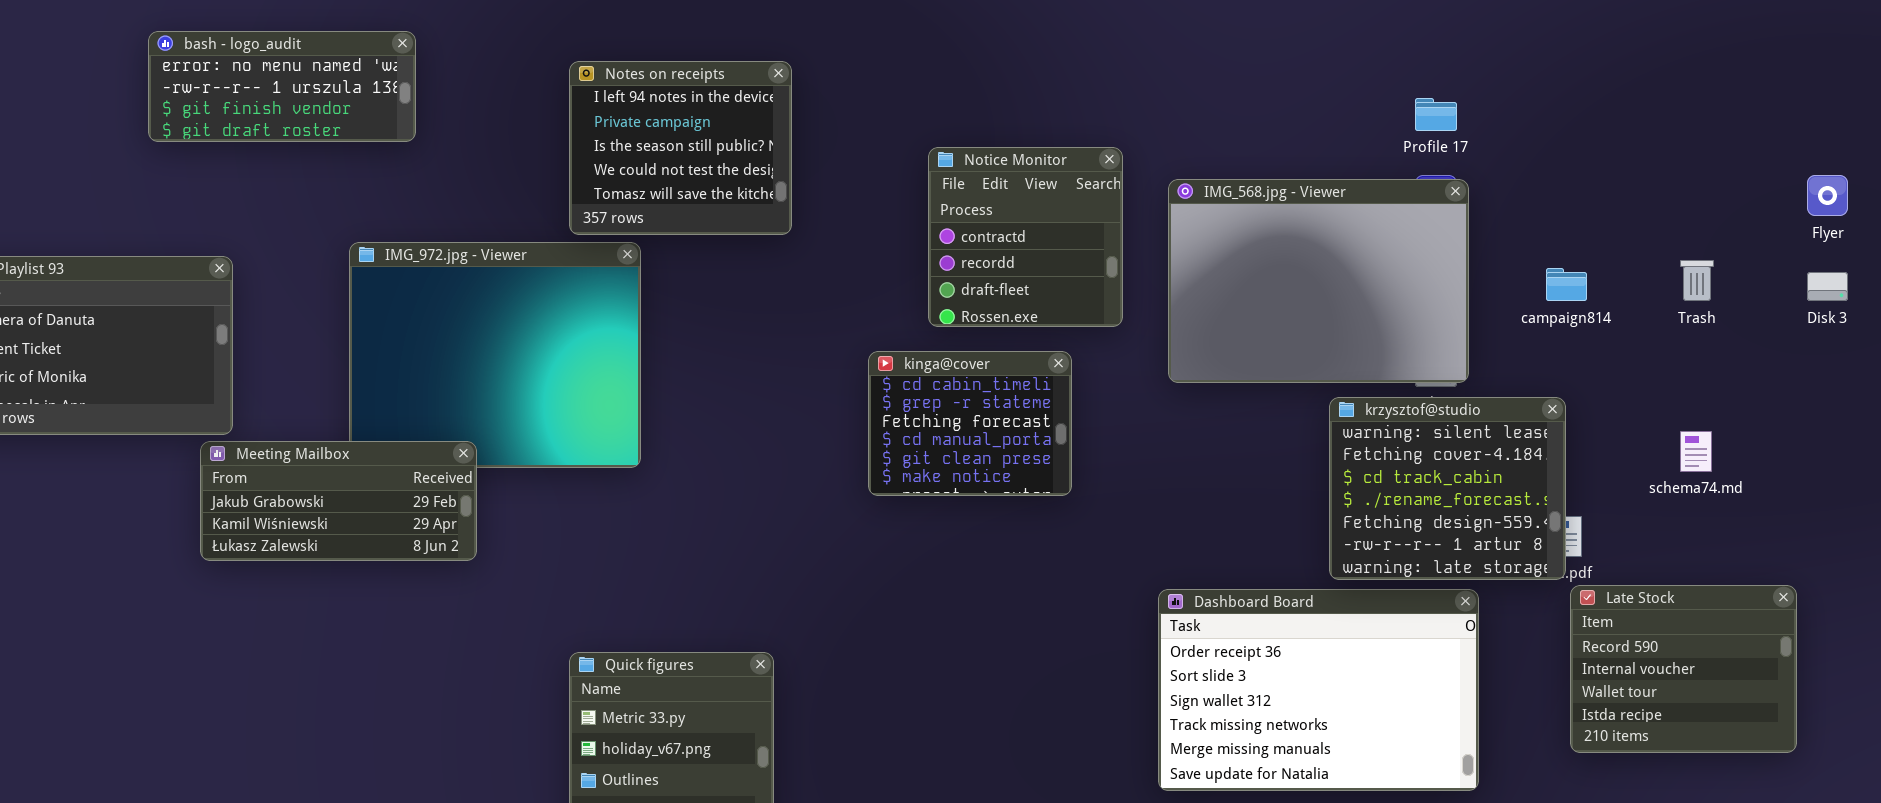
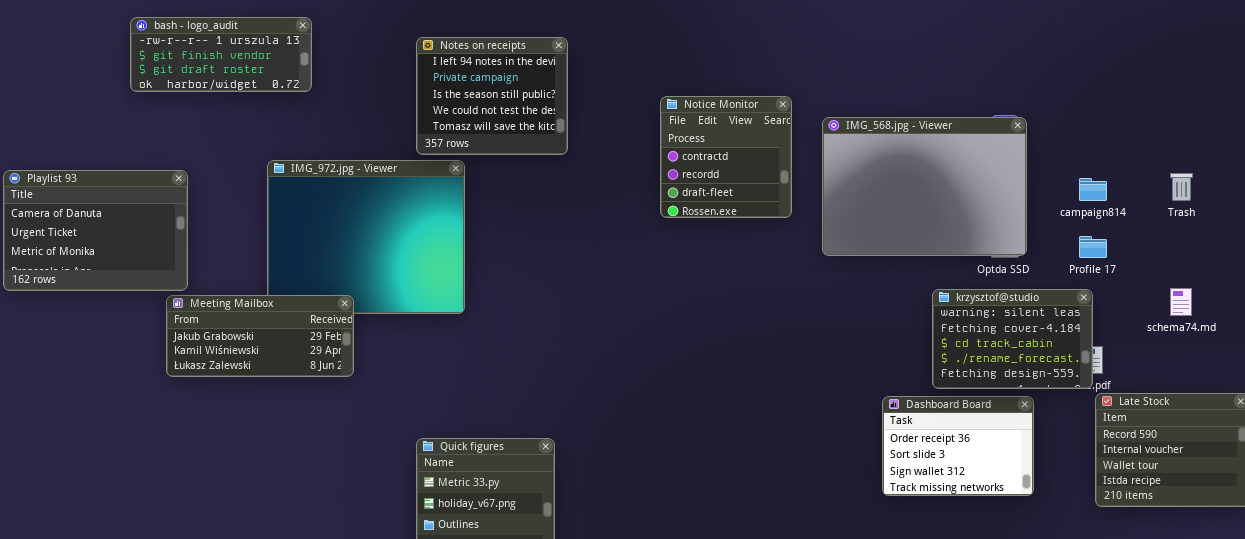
bash - logo_audit: [148,31,416,142] -> [130,17,312,92], scrolled down 1 row
Profile 17: [1415,98,1457,131] -> [1079,236,1107,258], moved
kinga@cover: [868,351,1072,496] -> none, closed
krzysztof@studio: [1329,397,1566,580] -> [932,289,1093,389], resized
Dashboard Board: [1158,589,1479,791] -> [882,396,1034,496], resized

